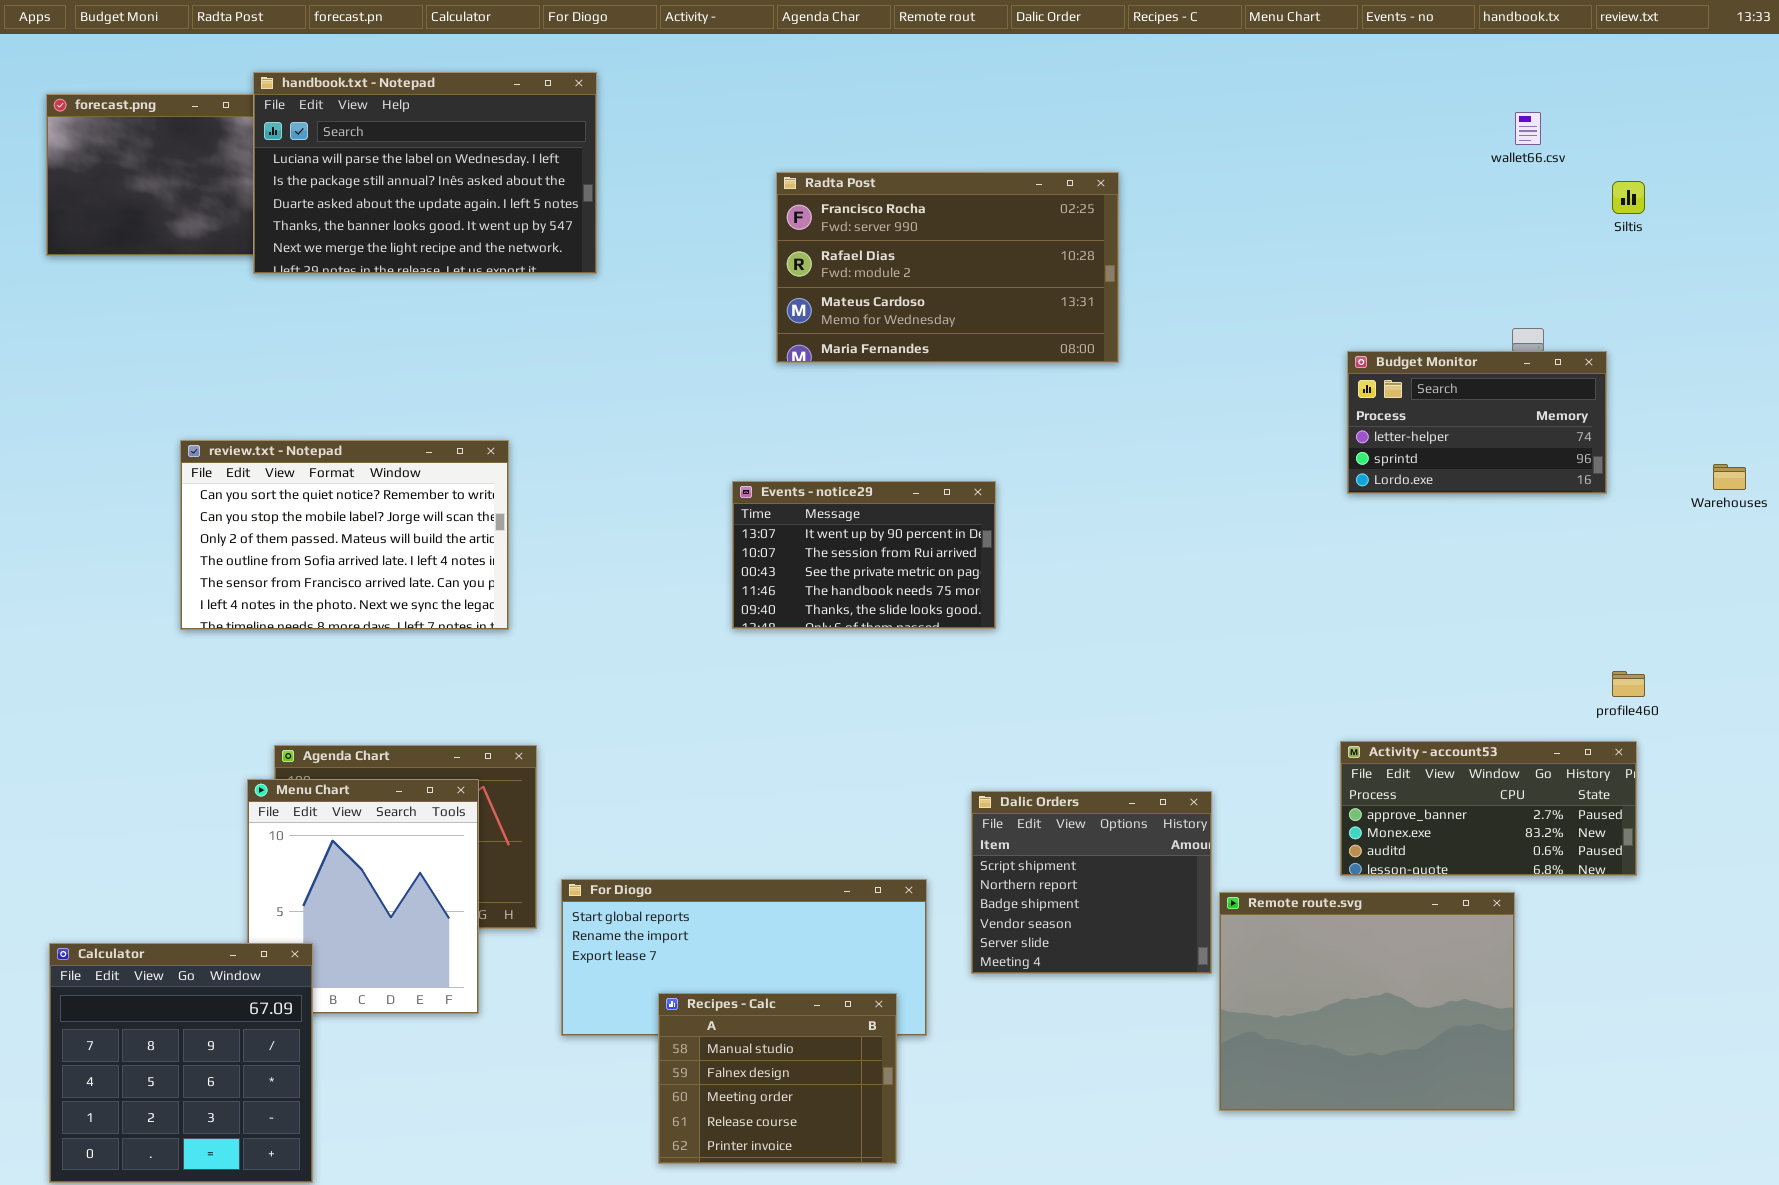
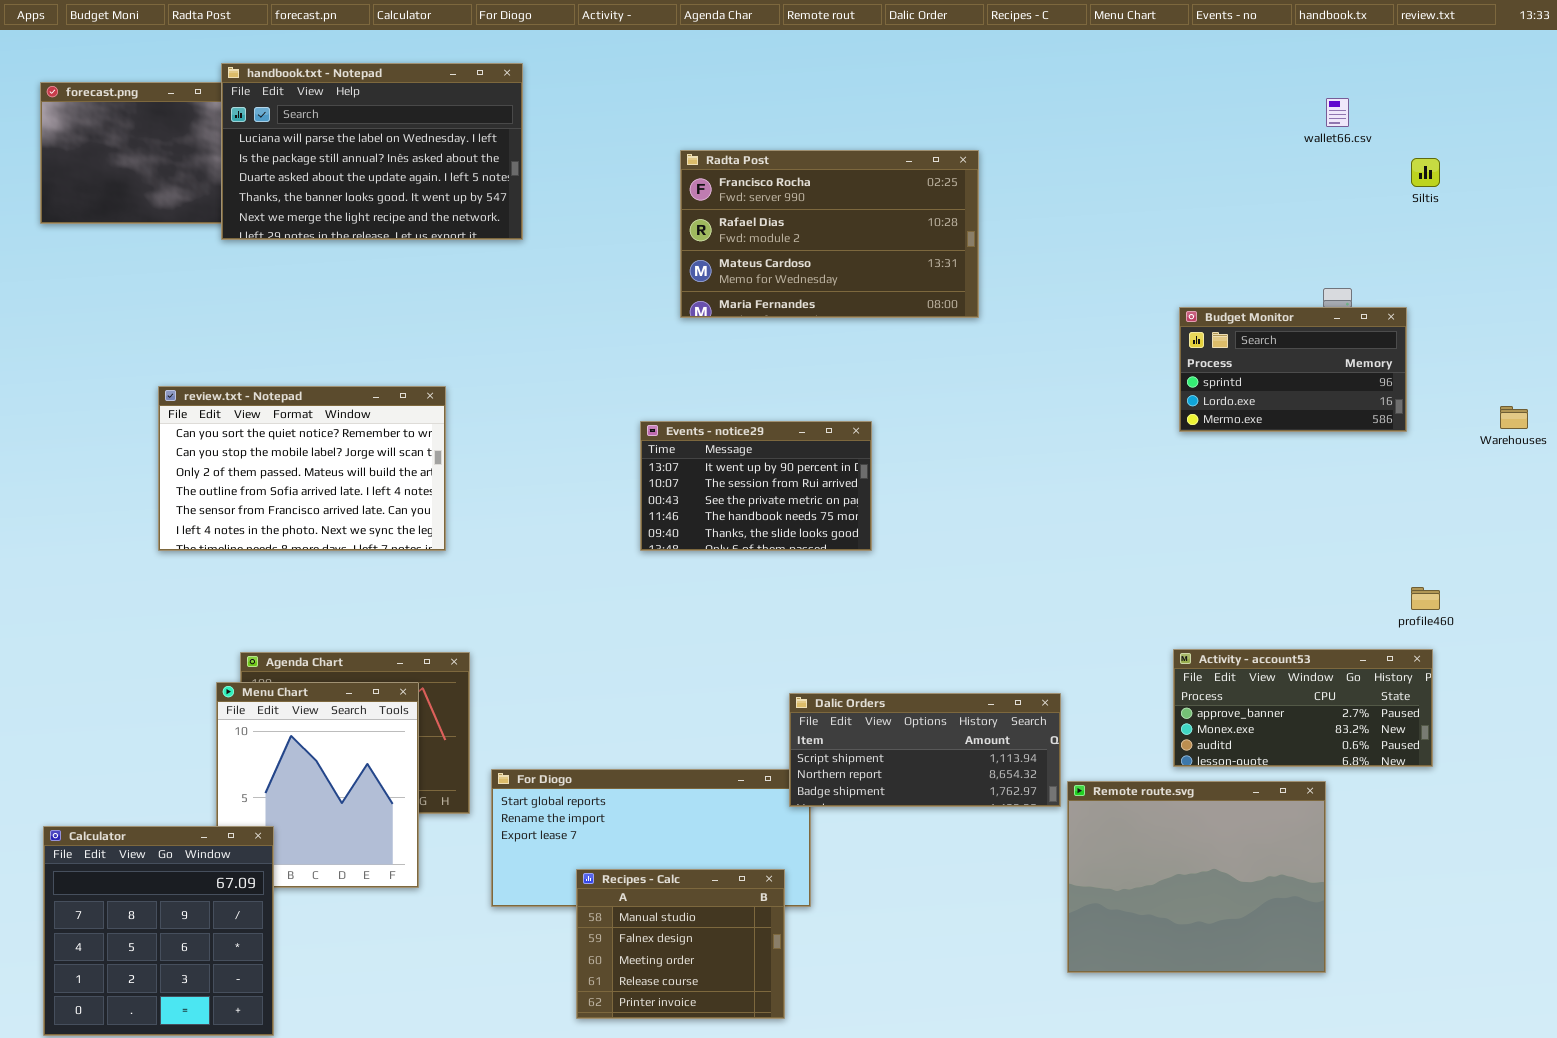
Budget Monitor: [1347,351,1607,494] -> [1179,307,1407,432], scrolled down 1 row
Dalic Orders: [971,791,1212,974] -> [789,693,1061,807], resized

